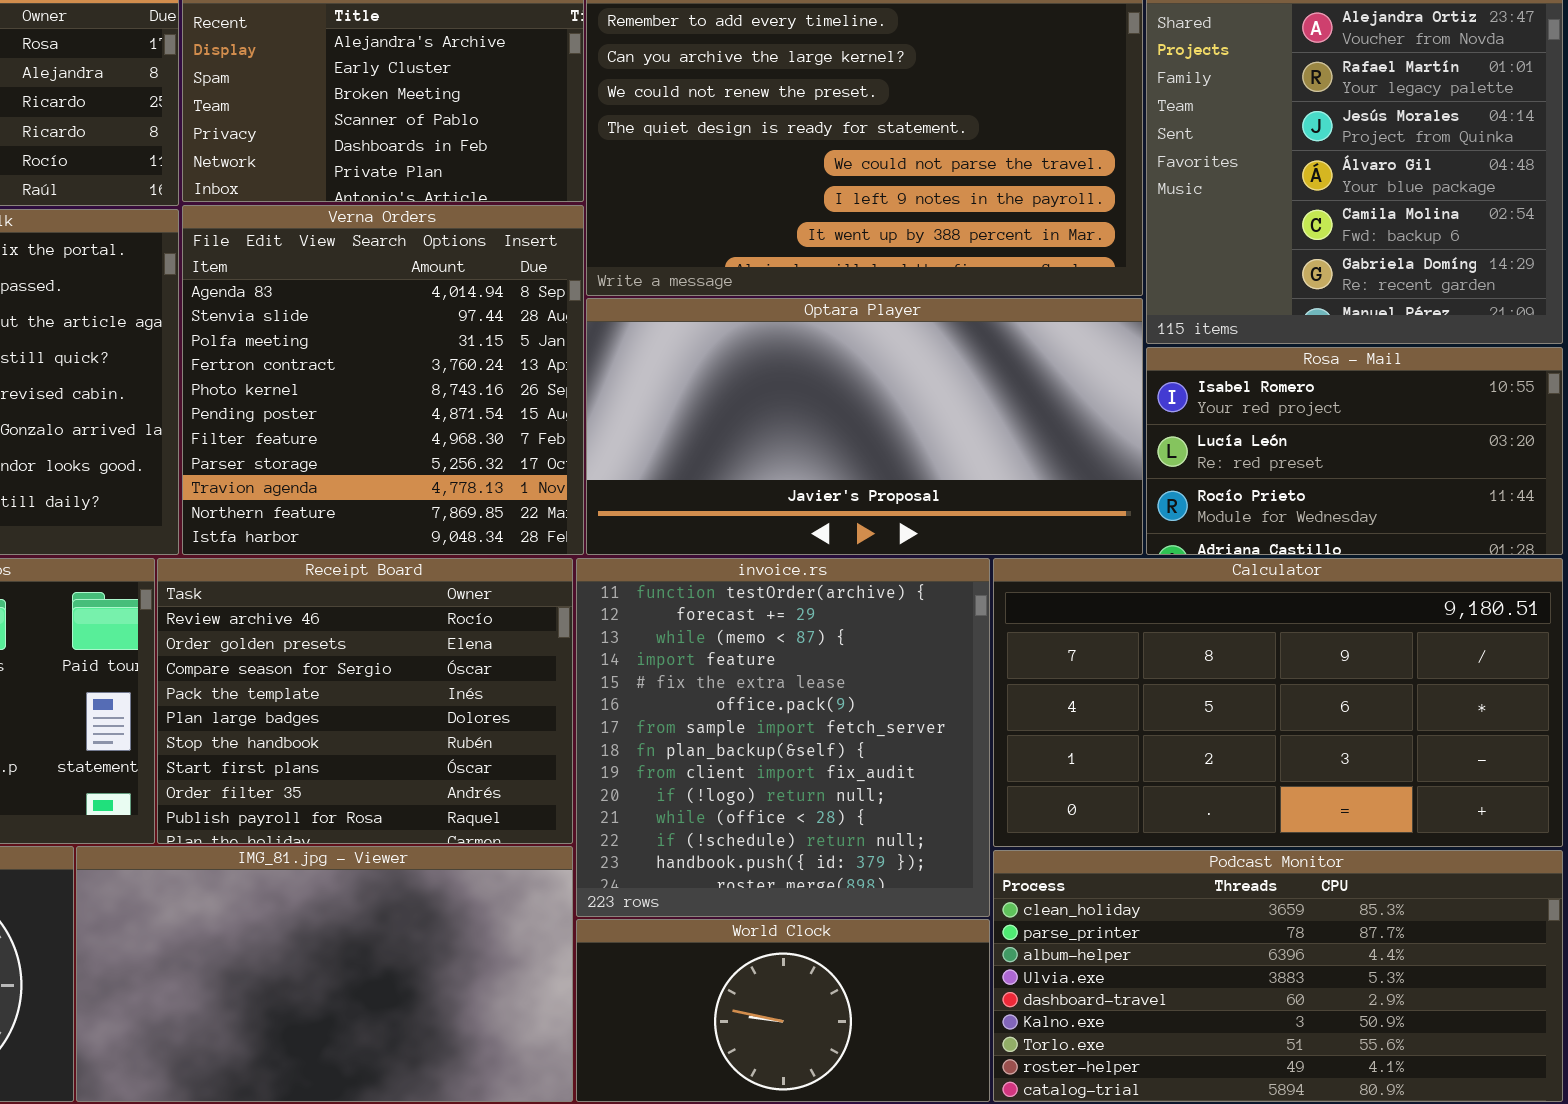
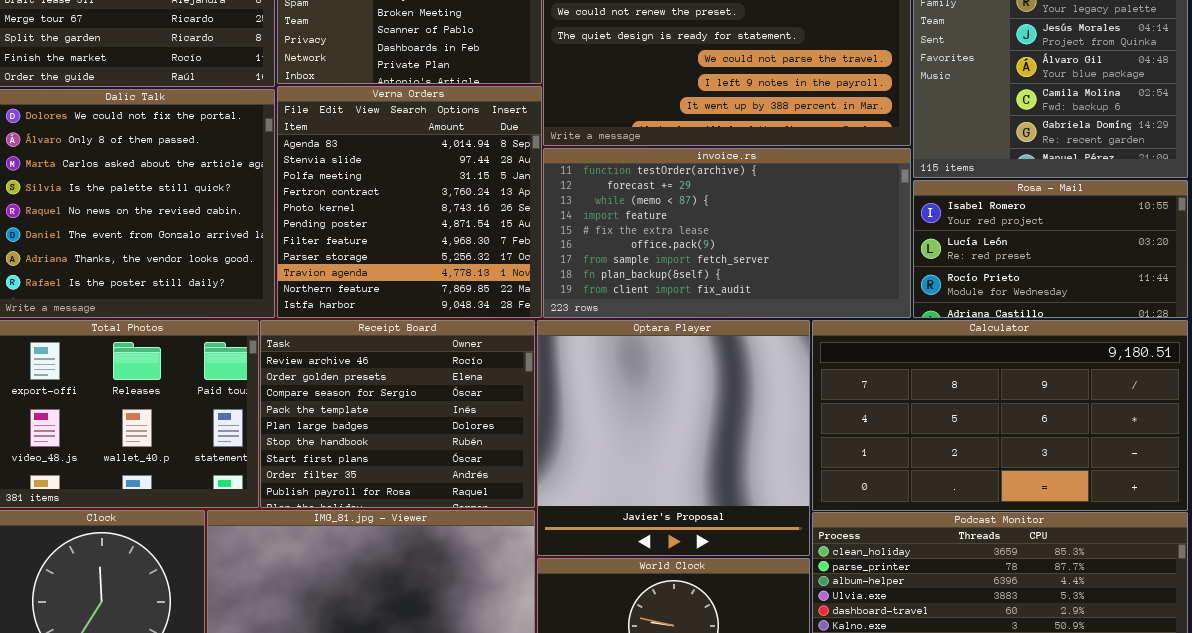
Optara Player: [586,298,1143,555] -> [537,320,810,556], moved, resized
invoice.rs: [576,558,990,917] -> [543,148,911,318], moved, resized

